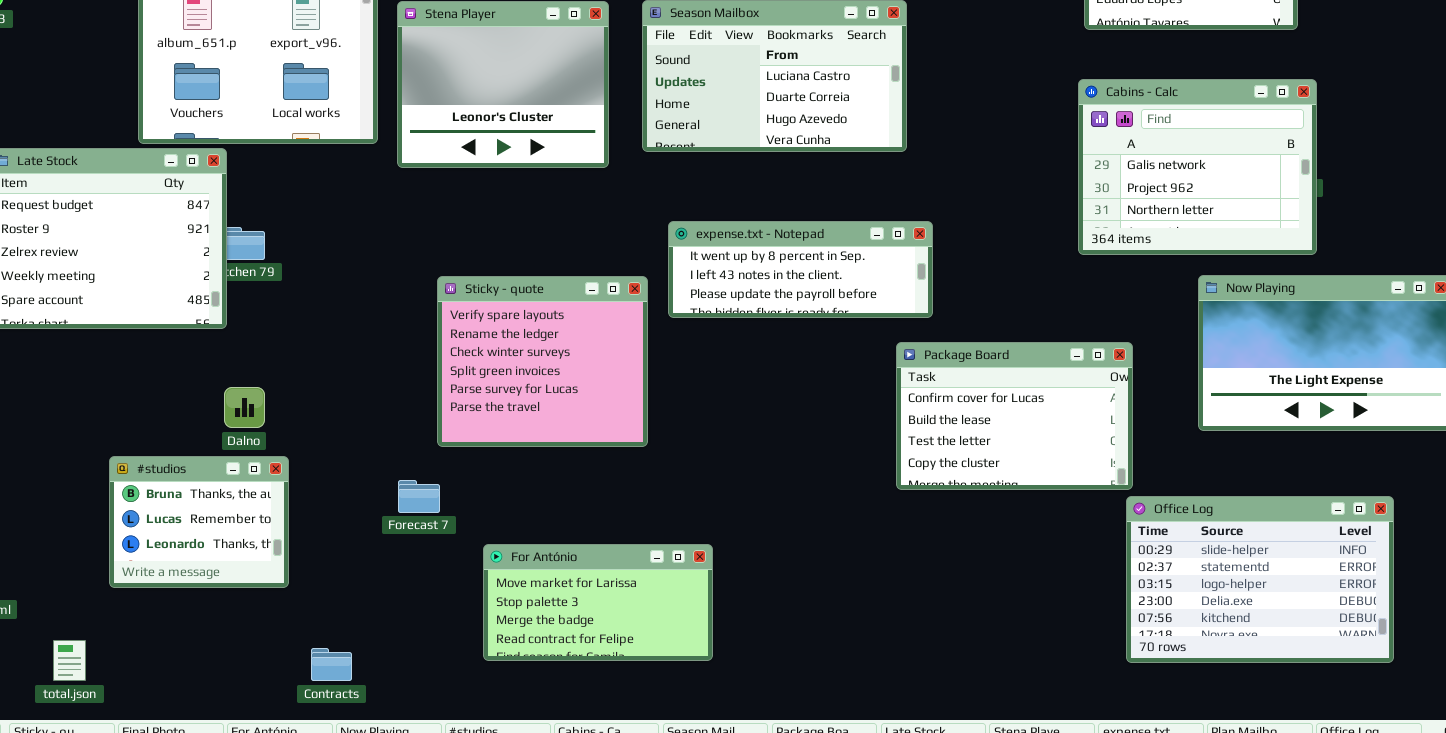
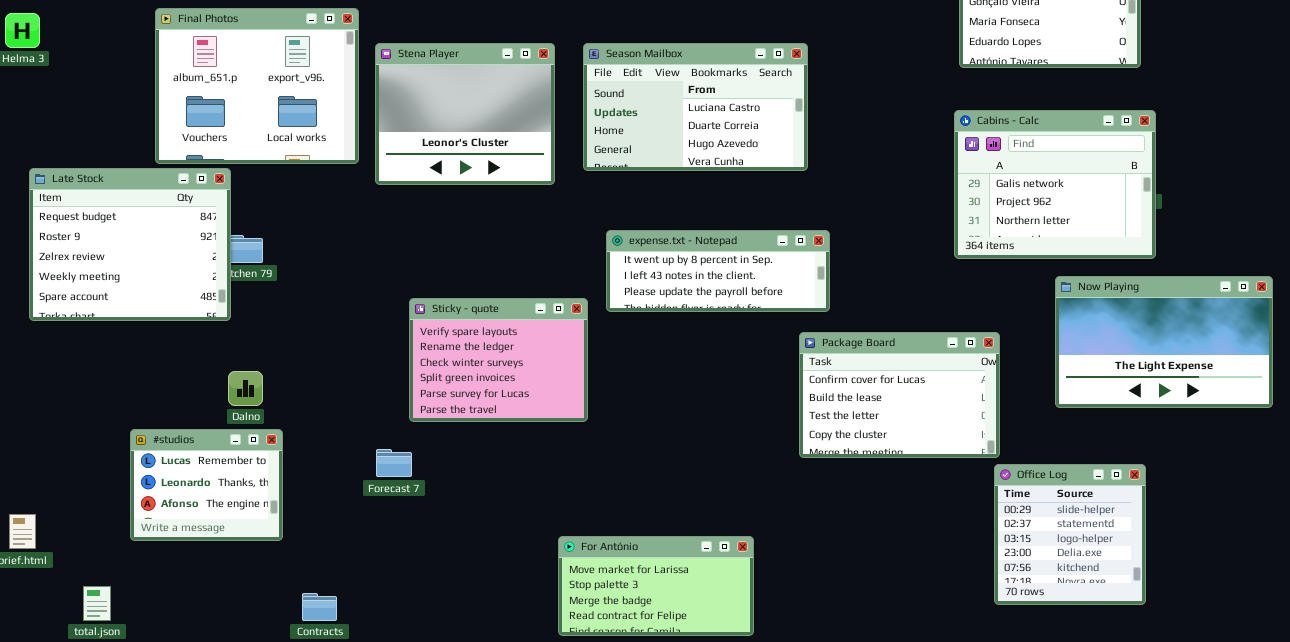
Sticky - quote: [437,276,648,447] -> [409,298,588,422], resized
#studios: [109,456,289,588] -> [130,429,283,541], scrolled down 1 row
Office Log: [1126,496,1394,663] -> [994,464,1146,605], resized
For António: [483,544,713,661] -> [558,536,754,636], moved

